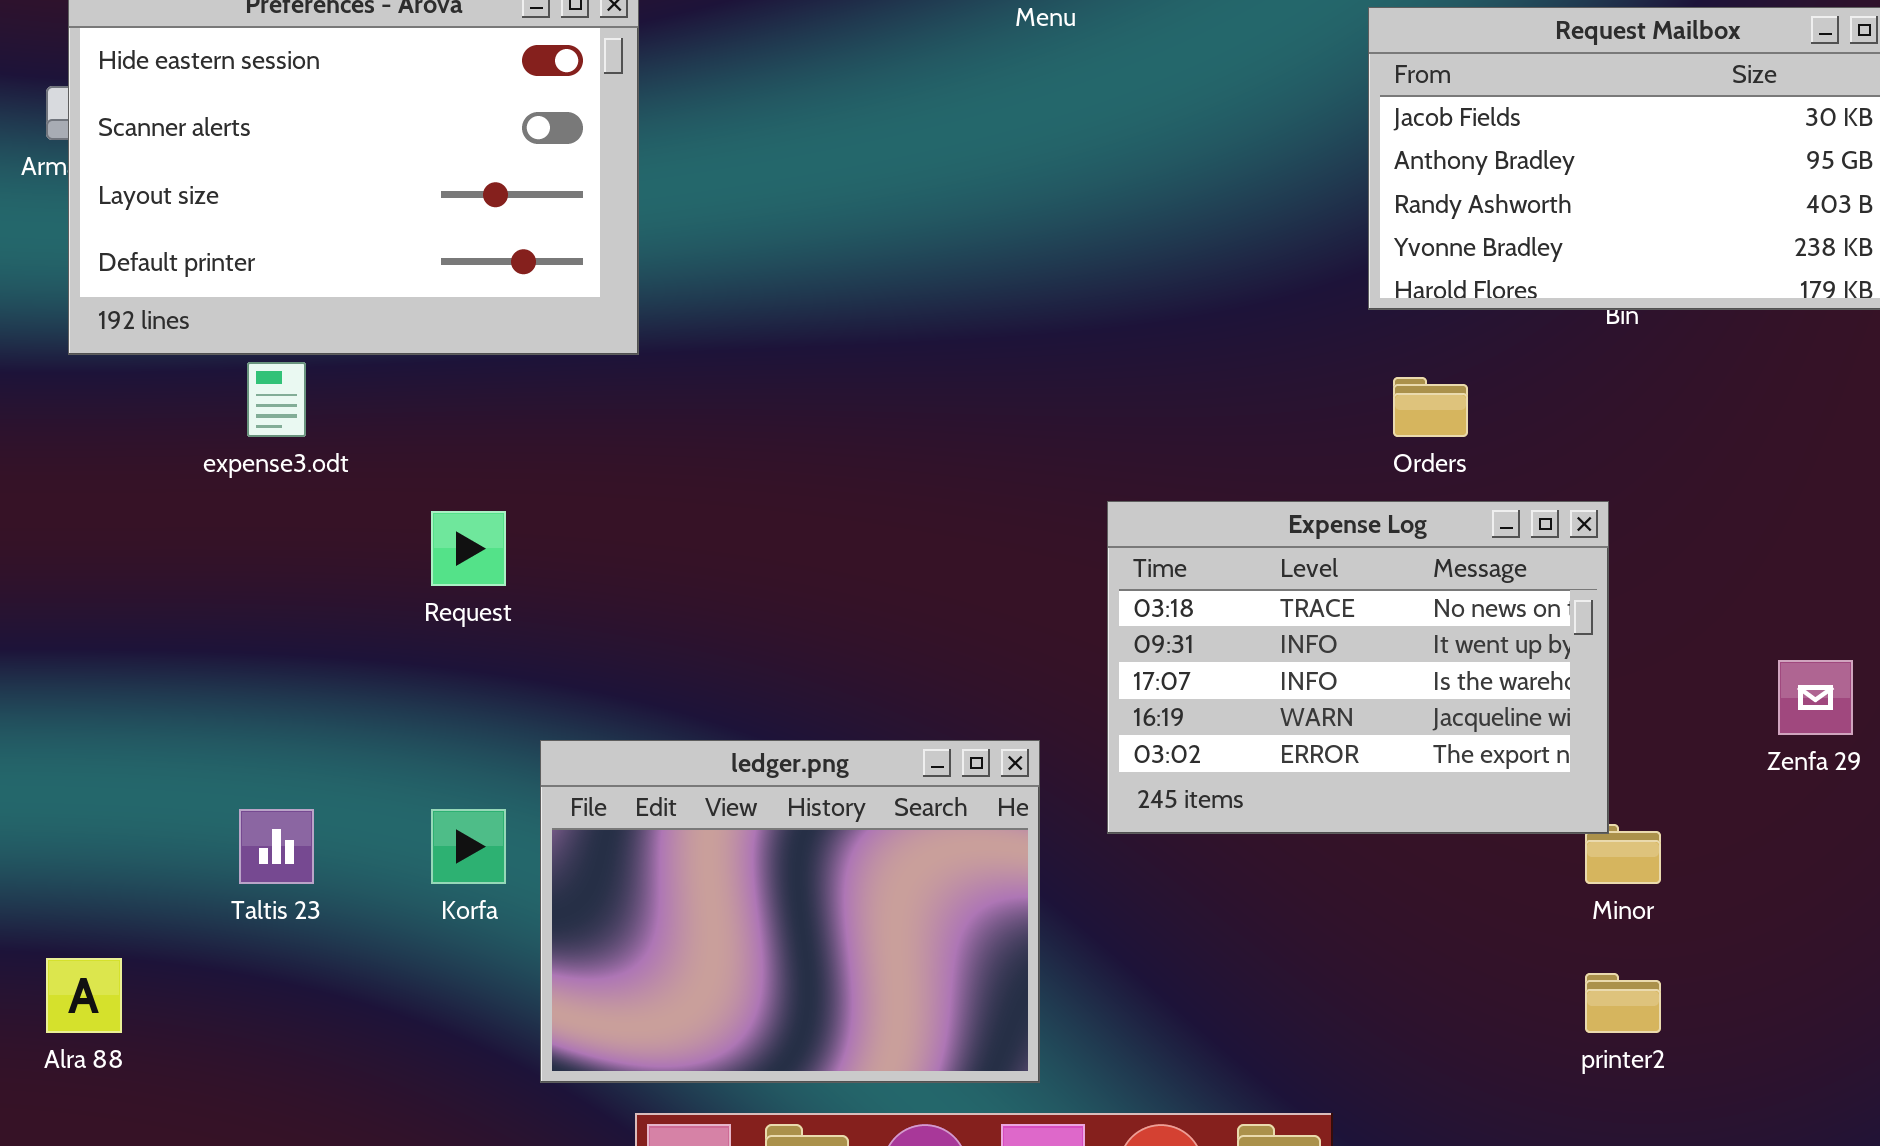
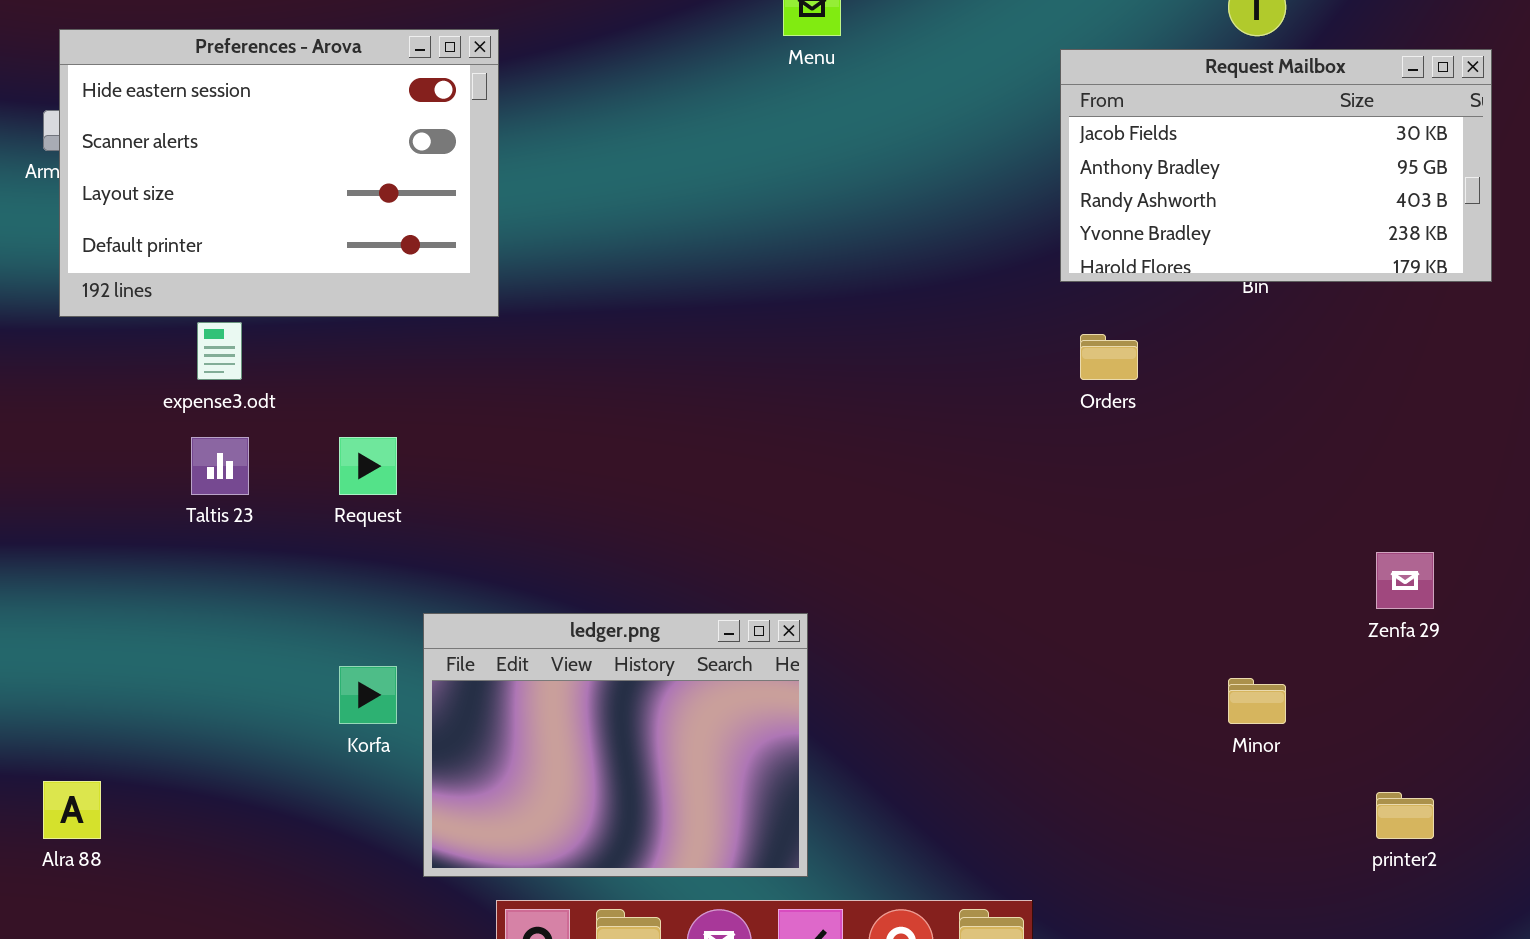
Expense Log: [1107,501,1609,834] -> none, closed
Taltis 23: [239,809,314,884] -> [191,437,249,495], moved
printer2: [1585,973,1661,1033] -> [1376,792,1434,839], moved

